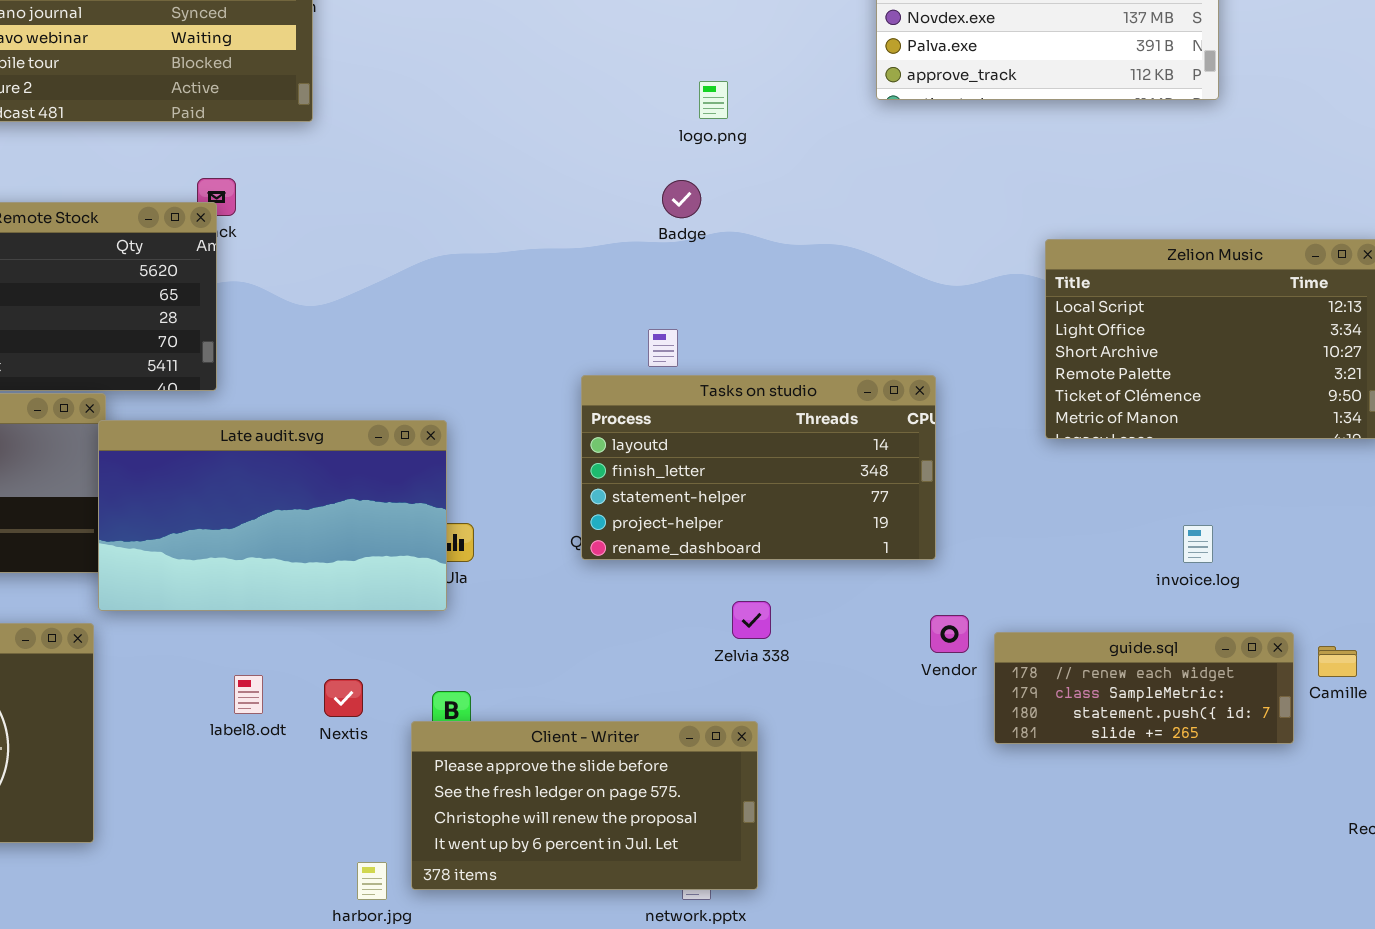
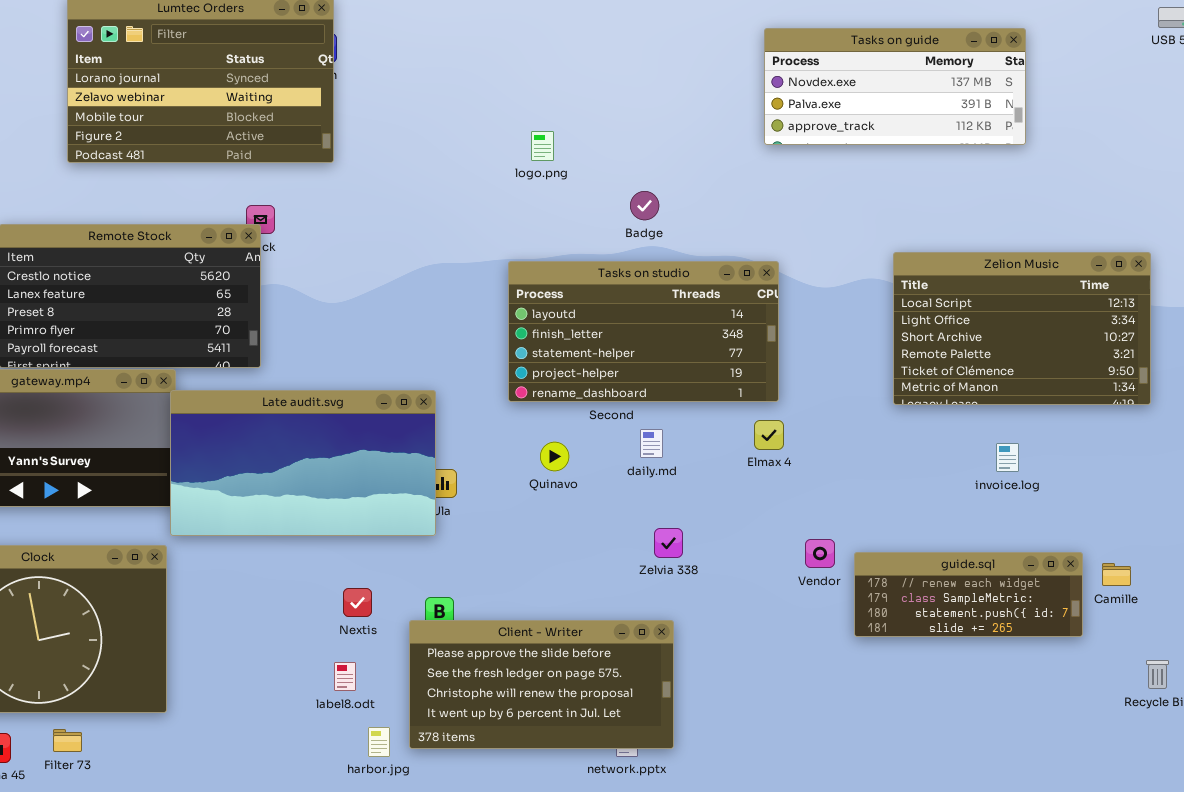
logo.png: [699,81,728,119] -> [531,131,554,161], moved
Badge: [662,180,701,218] -> [630,191,659,220], moved
Tasks on studio: [581,375,936,560] -> [508,261,779,402], moved
invoice.log: [1183,525,1213,563] -> [996,443,1019,472], moved
label8.odt: [234,675,263,714] -> [334,662,356,691], moved

